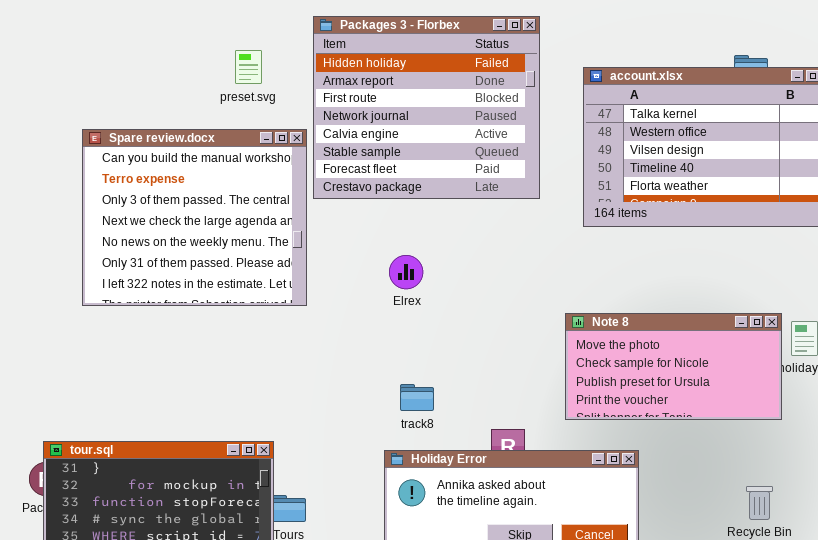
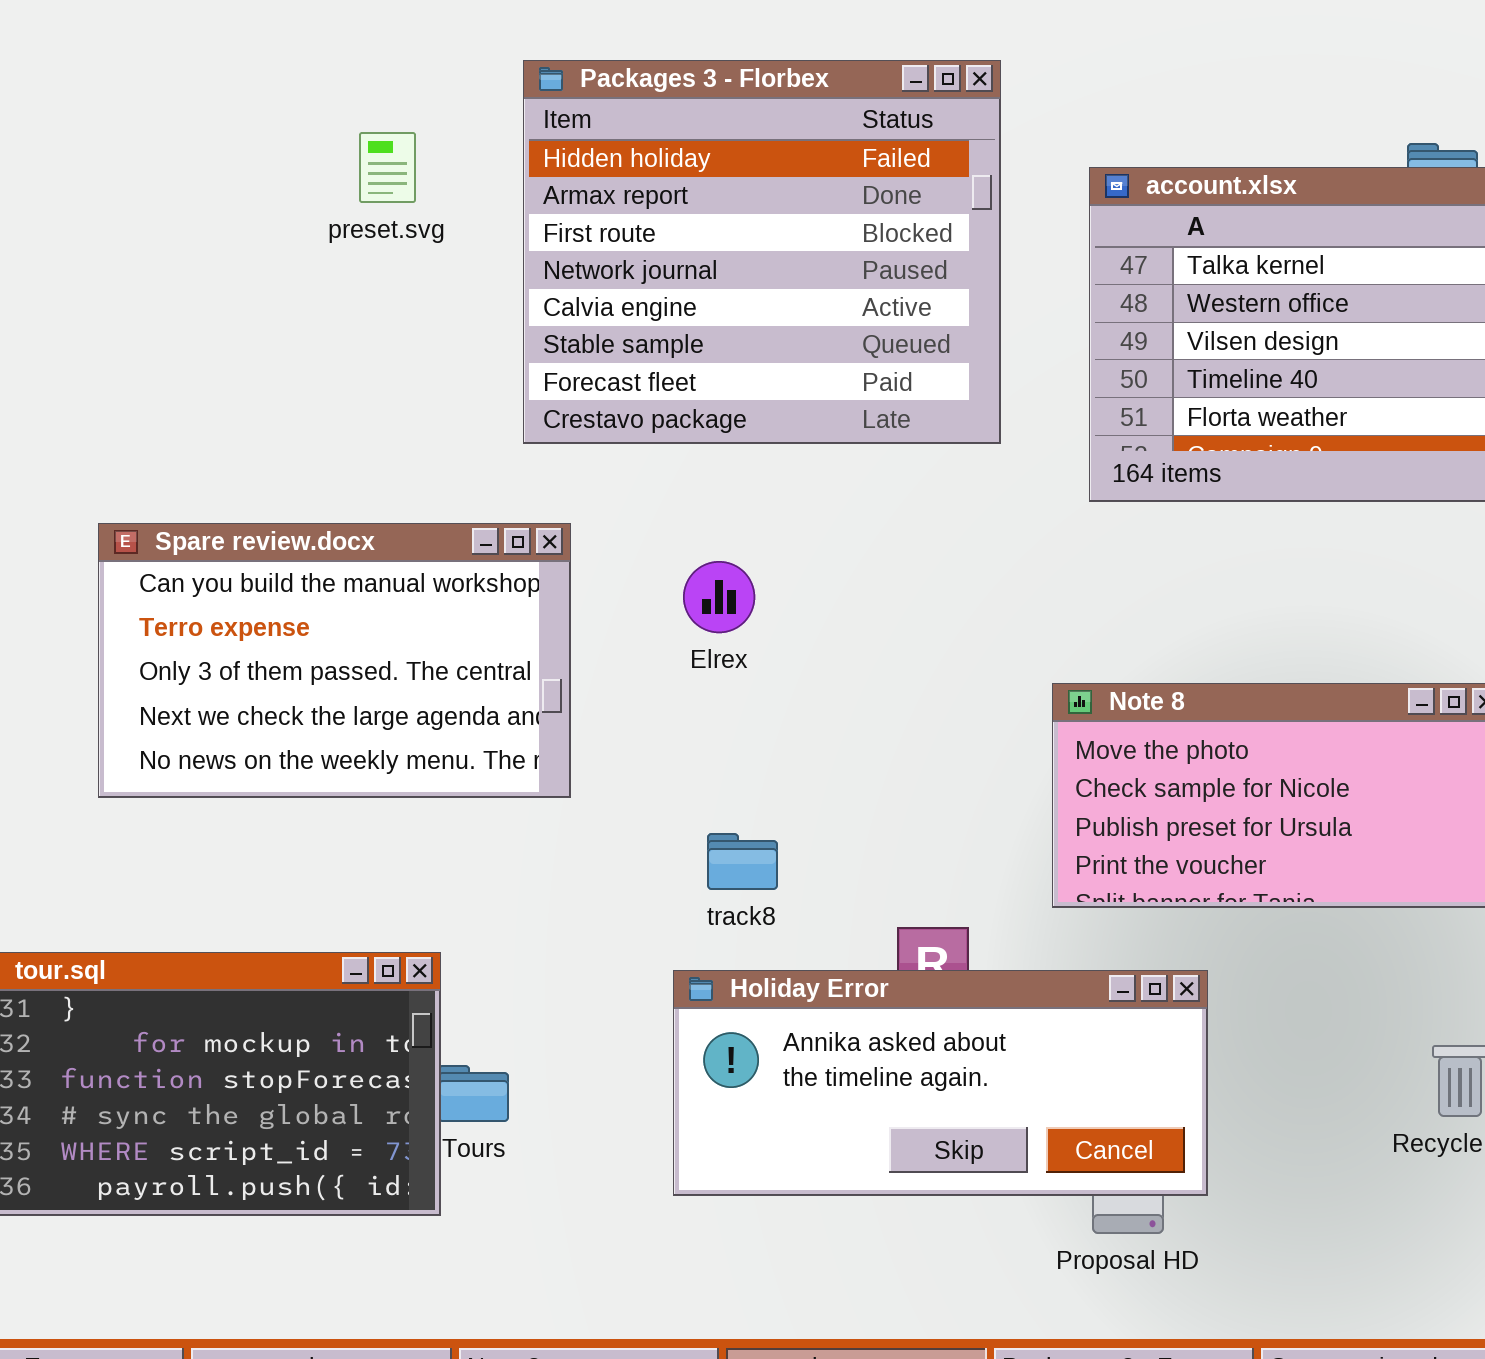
Spare review.docx: [82,129,307,306] -> [98,523,571,798], moved, resized

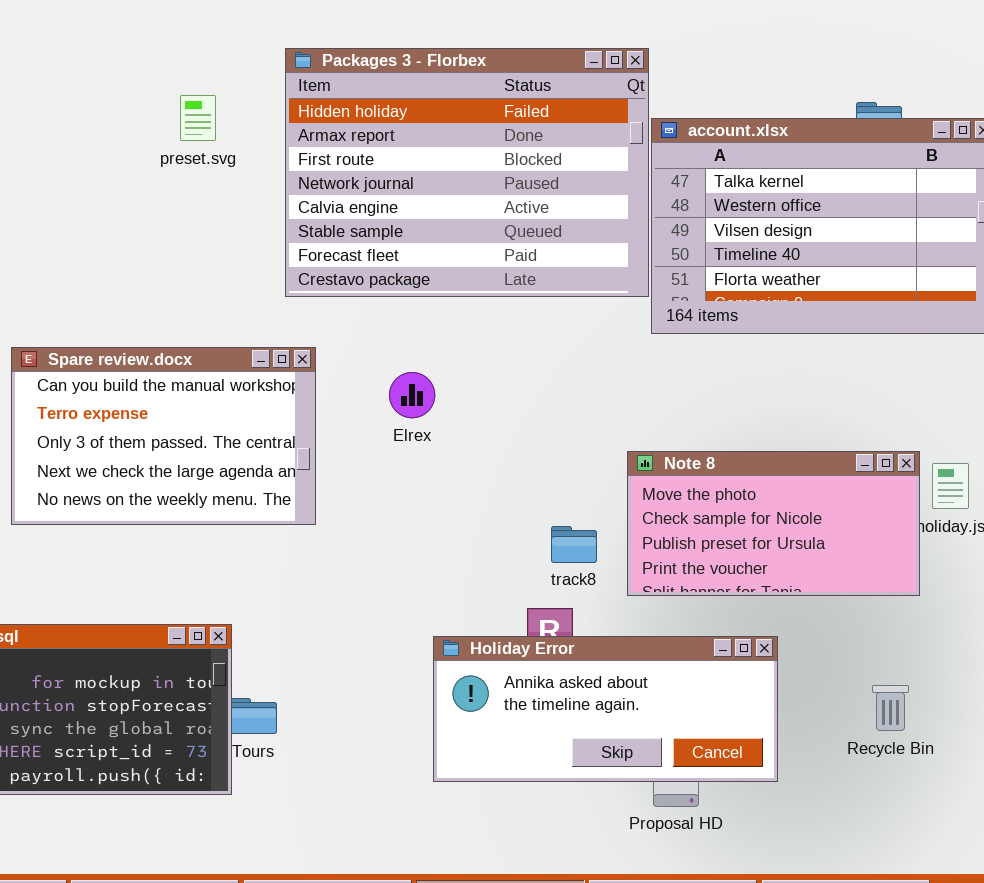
Packages 3 - Florbex: [523,60,1001,444] -> [285,48,649,297], resized
track8: [707,833,778,890] -> [551,526,597,563], moved
Holiday Error: [673,970,1208,1196] -> [433,636,778,782], moved

